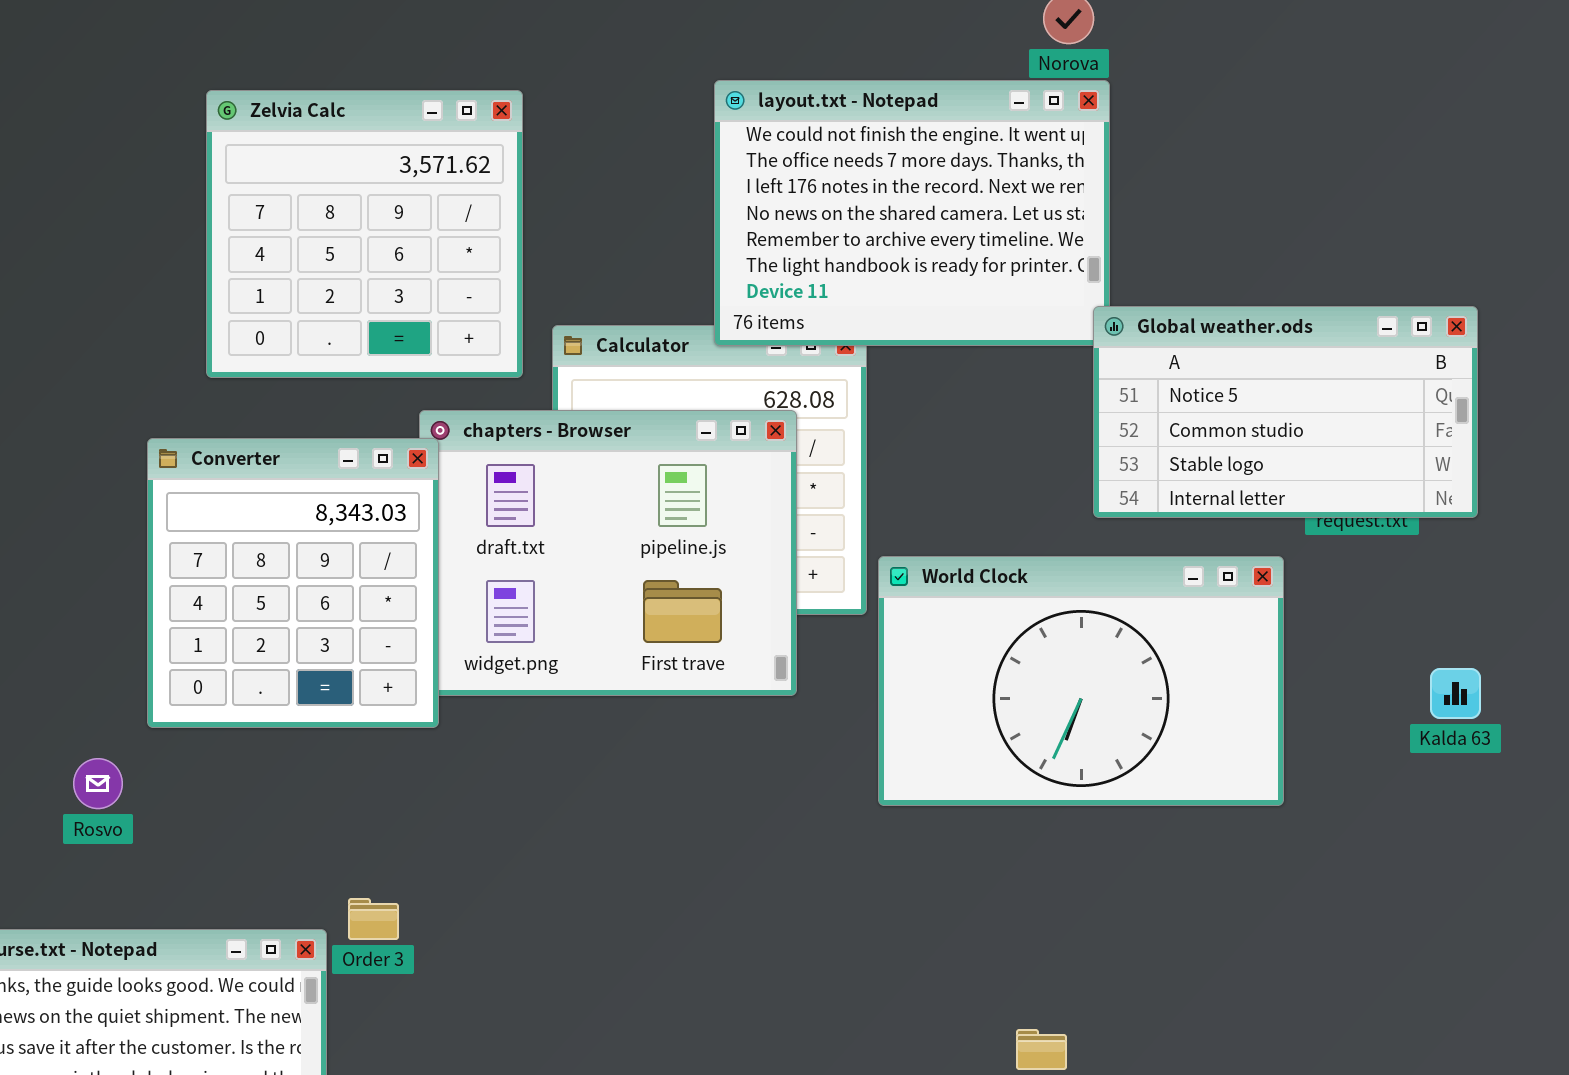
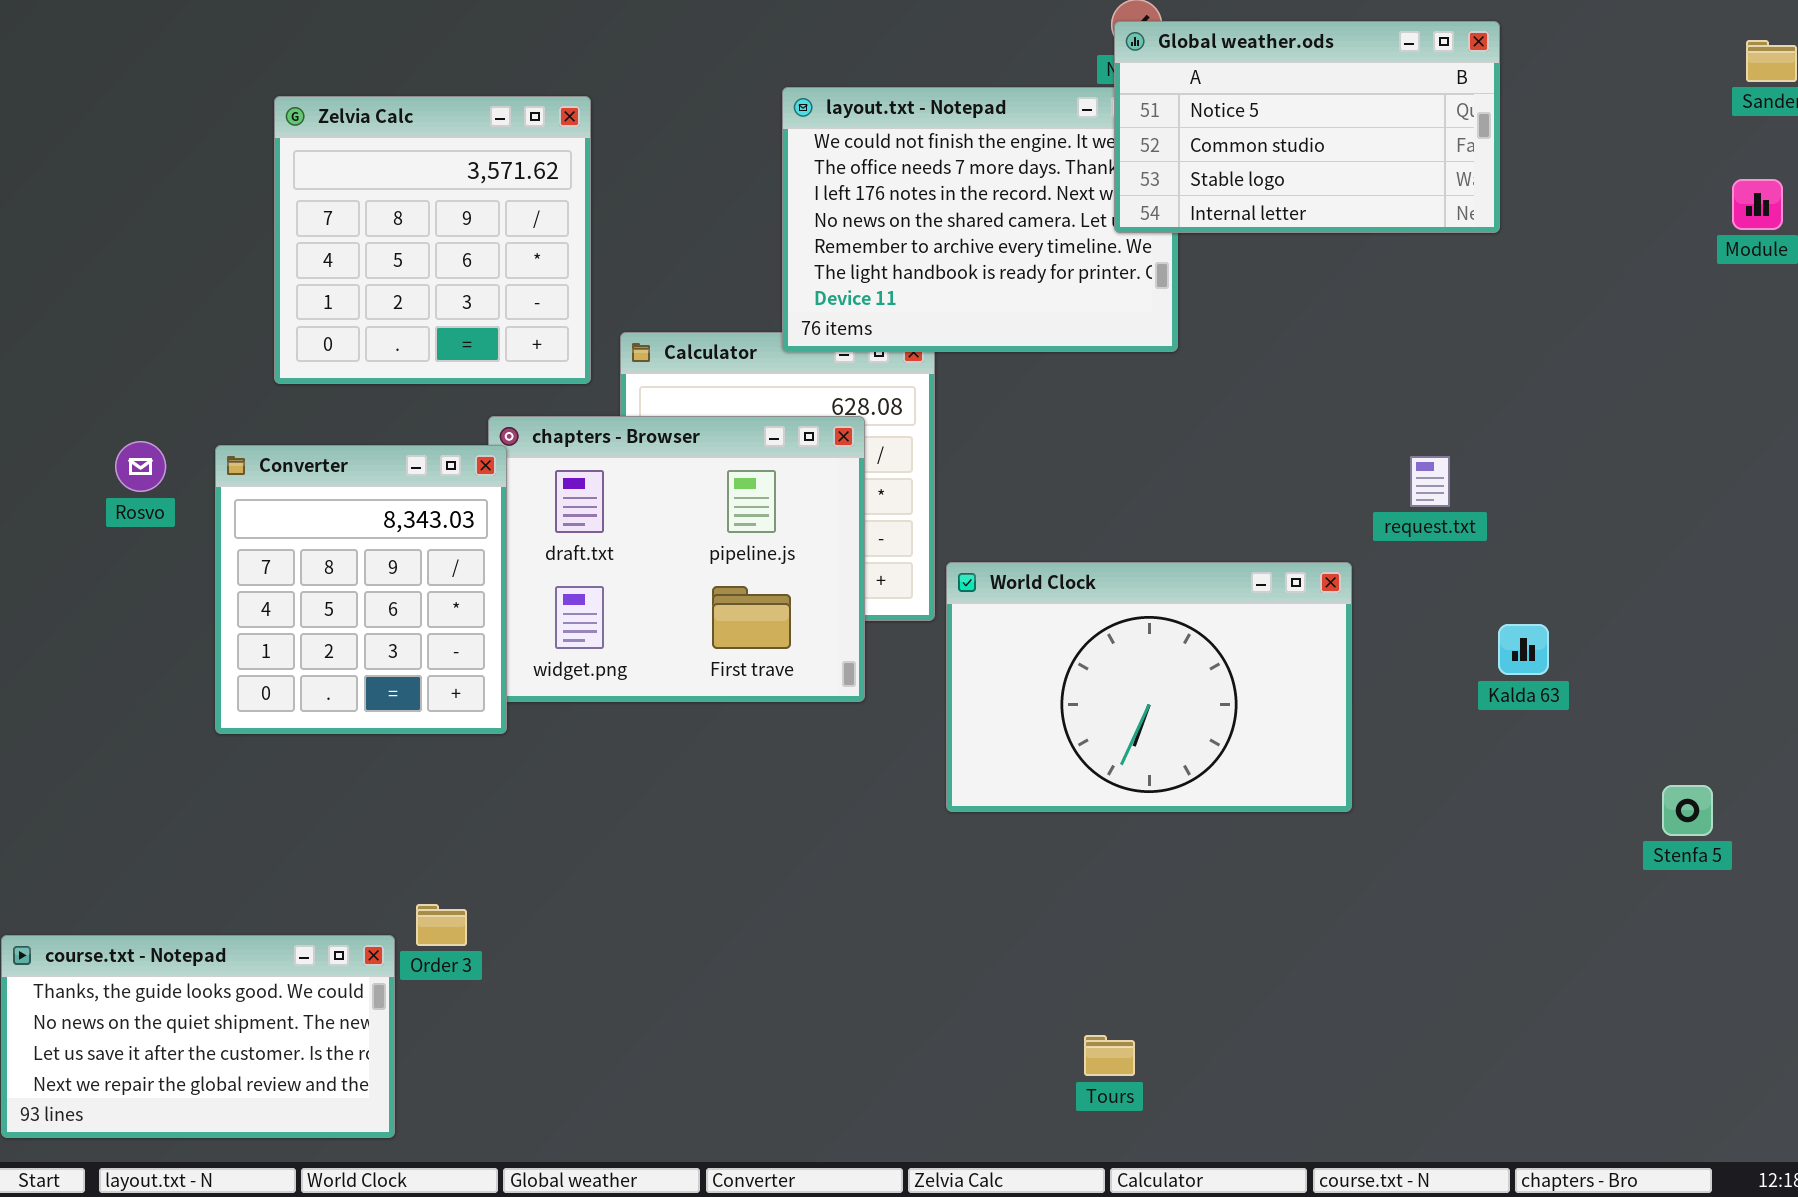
Global weather.ods: [1093,306,1478,518] -> [1114,21,1500,233], moved
Kalda 63: [1430,668,1481,719] -> [1498,624,1549,675], moved
Rosvo: [73,758,123,809] -> [115,441,166,492], moved

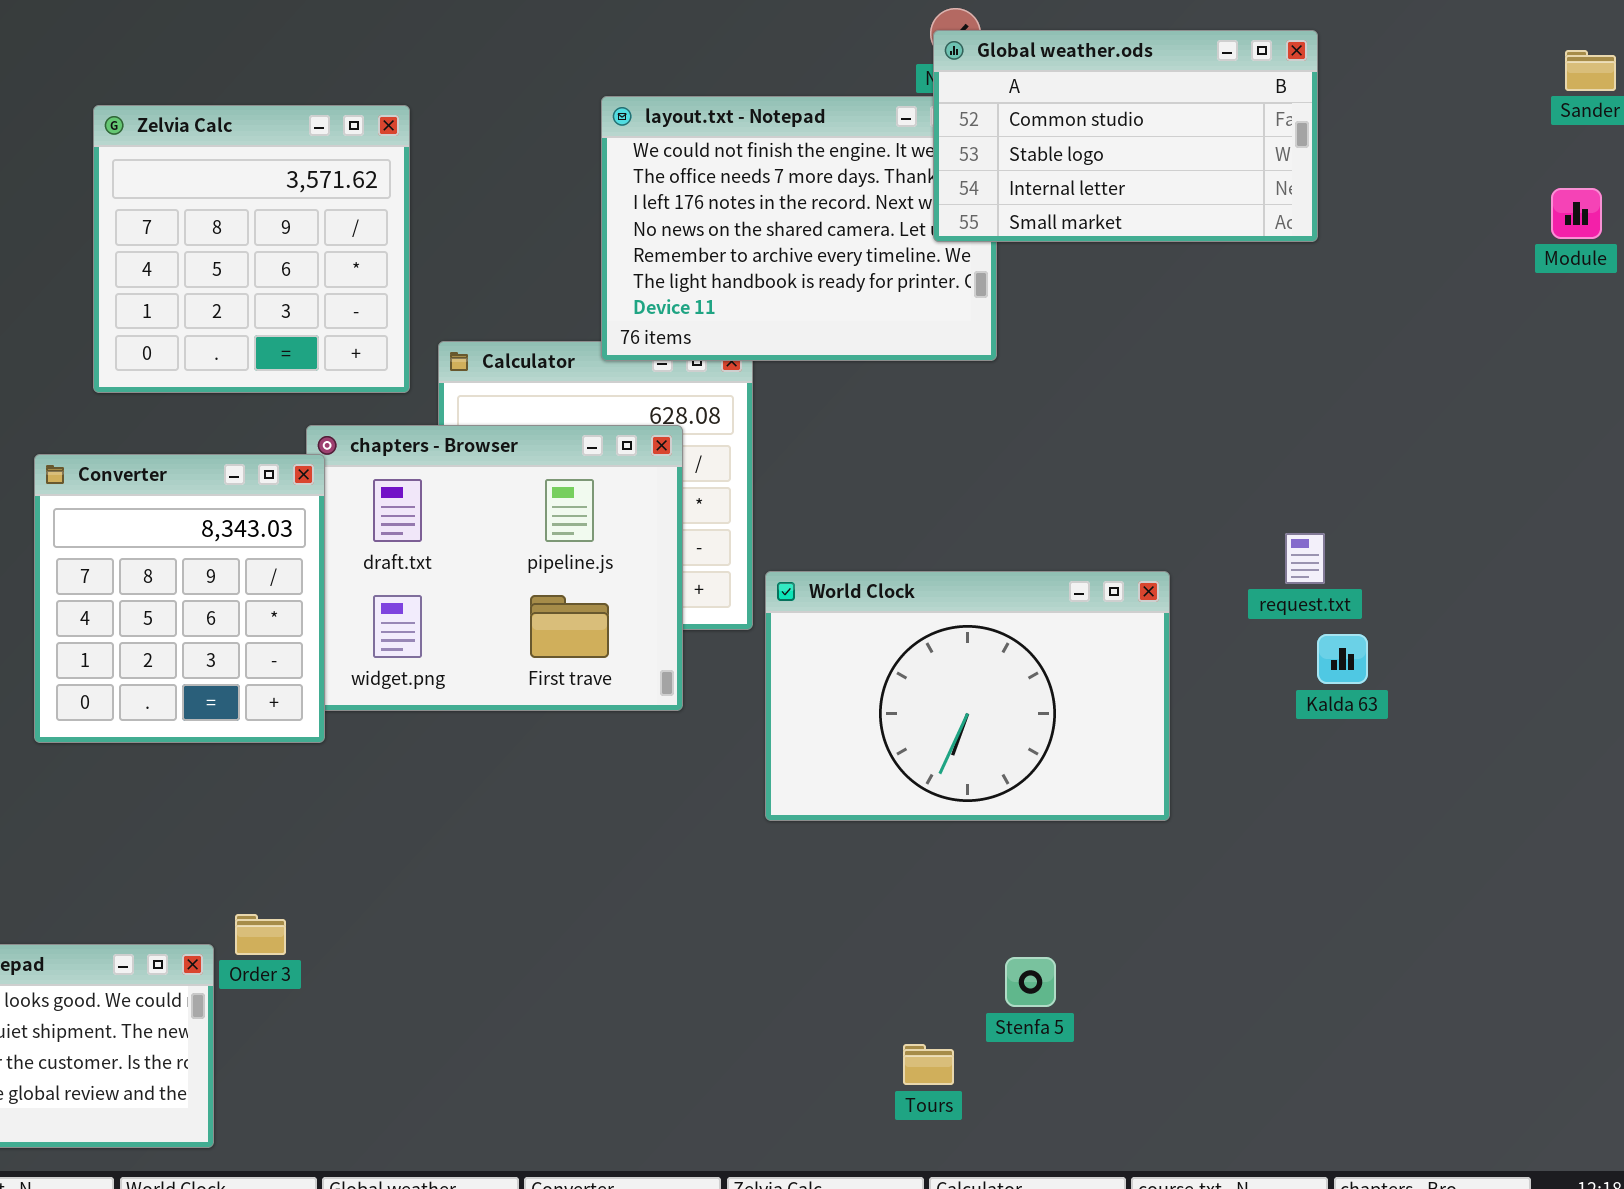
Global weather.ods: [1114,21,1500,233] -> [933,30,1318,242], scrolled down 1 row
request.txt: [1410,456,1450,507] -> [1285,533,1325,584], moved
Stenfa 5: [1662,785,1713,836] -> [1005,957,1056,1007], moved

